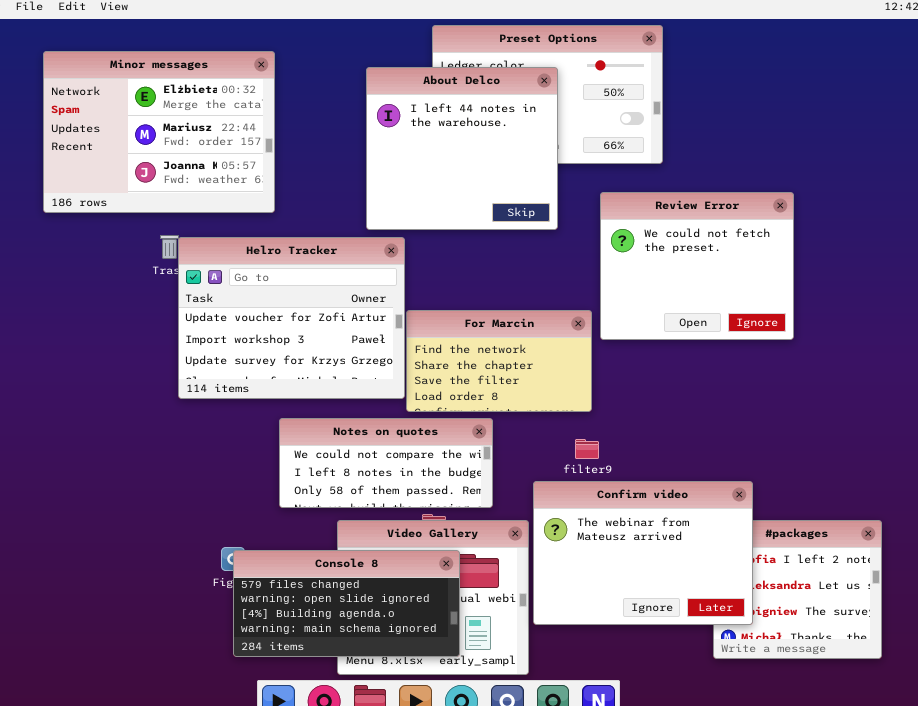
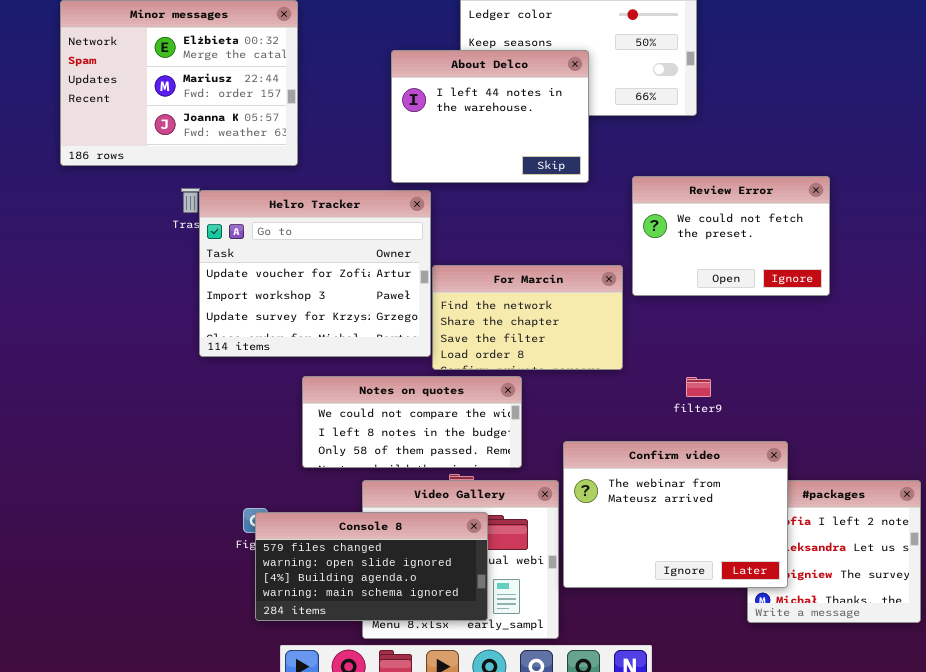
About Delco: [366,67,558,230] -> [391,50,589,183], resized
Review Error: [600,192,794,340] -> [632,176,830,296], resized
filter9: [575,439,599,459] -> [686,377,711,397], moved

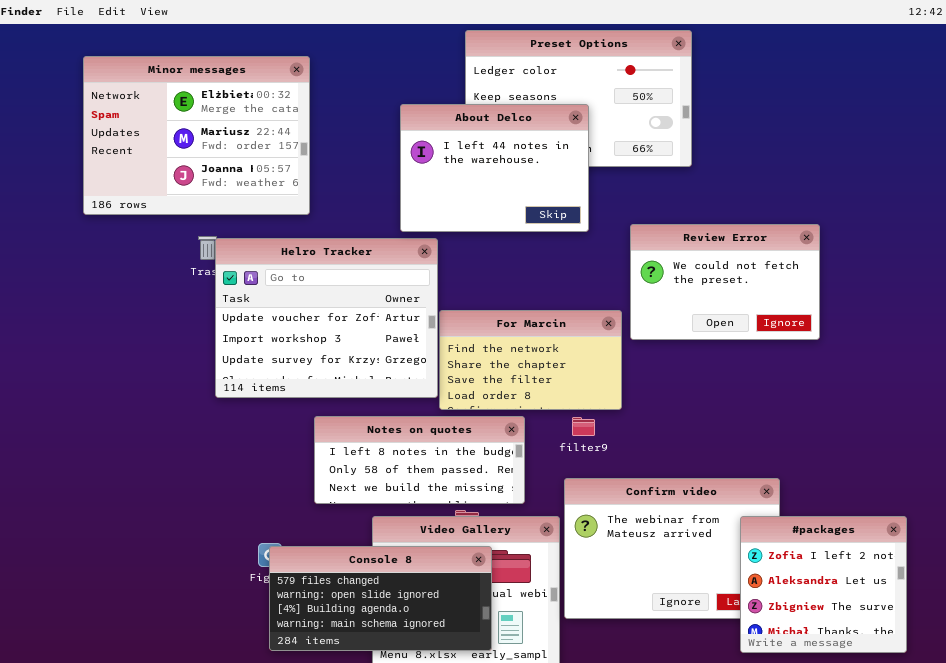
Notes on quotes: [302,376,522,468] -> [314,416,525,504], scrolled down 1 row
filter9: [686,377,711,397] -> [572,417,595,436], moved
#packages: [747,480,921,623] -> [740,516,907,653], raised

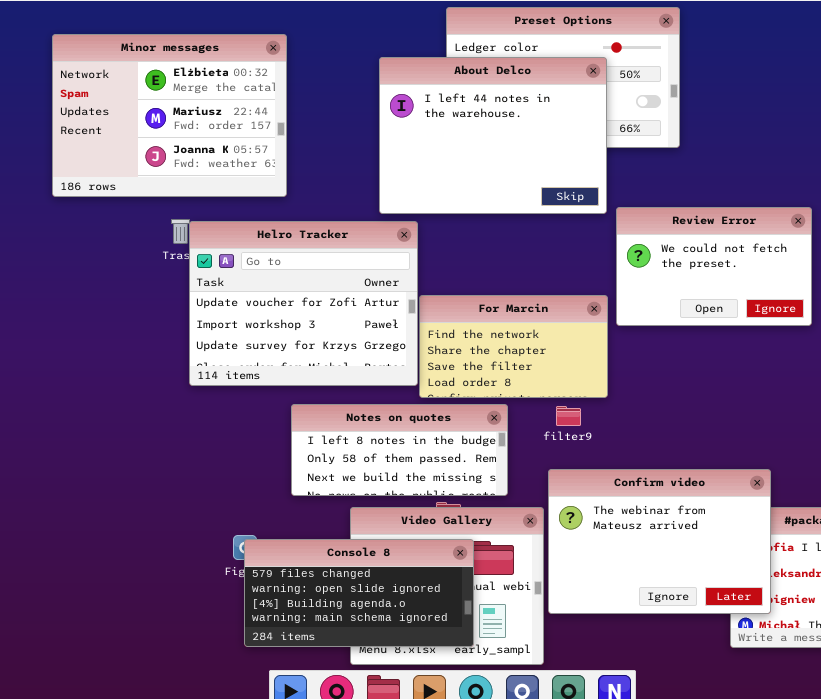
About Delco: [400,104,589,232] -> [379,57,607,214], resized
Confirm video: [564,478,780,619] -> [548,469,771,614], raised

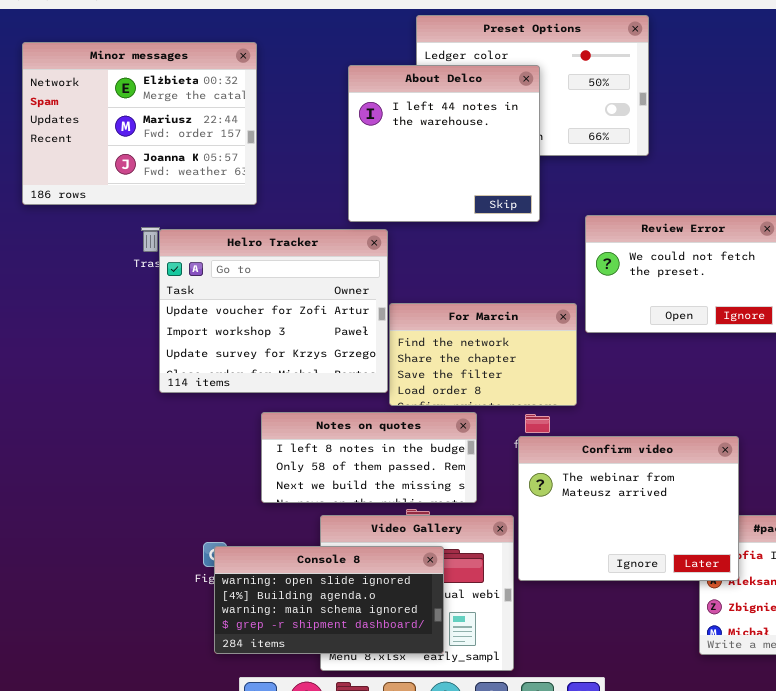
About Delco: [379,57,607,214] -> [348,65,540,222], resized
Confirm video: [548,469,771,614] -> [518,436,739,581], moved
Console 8: [244,539,474,647] -> [214,546,444,654], scrolled down 1 row

